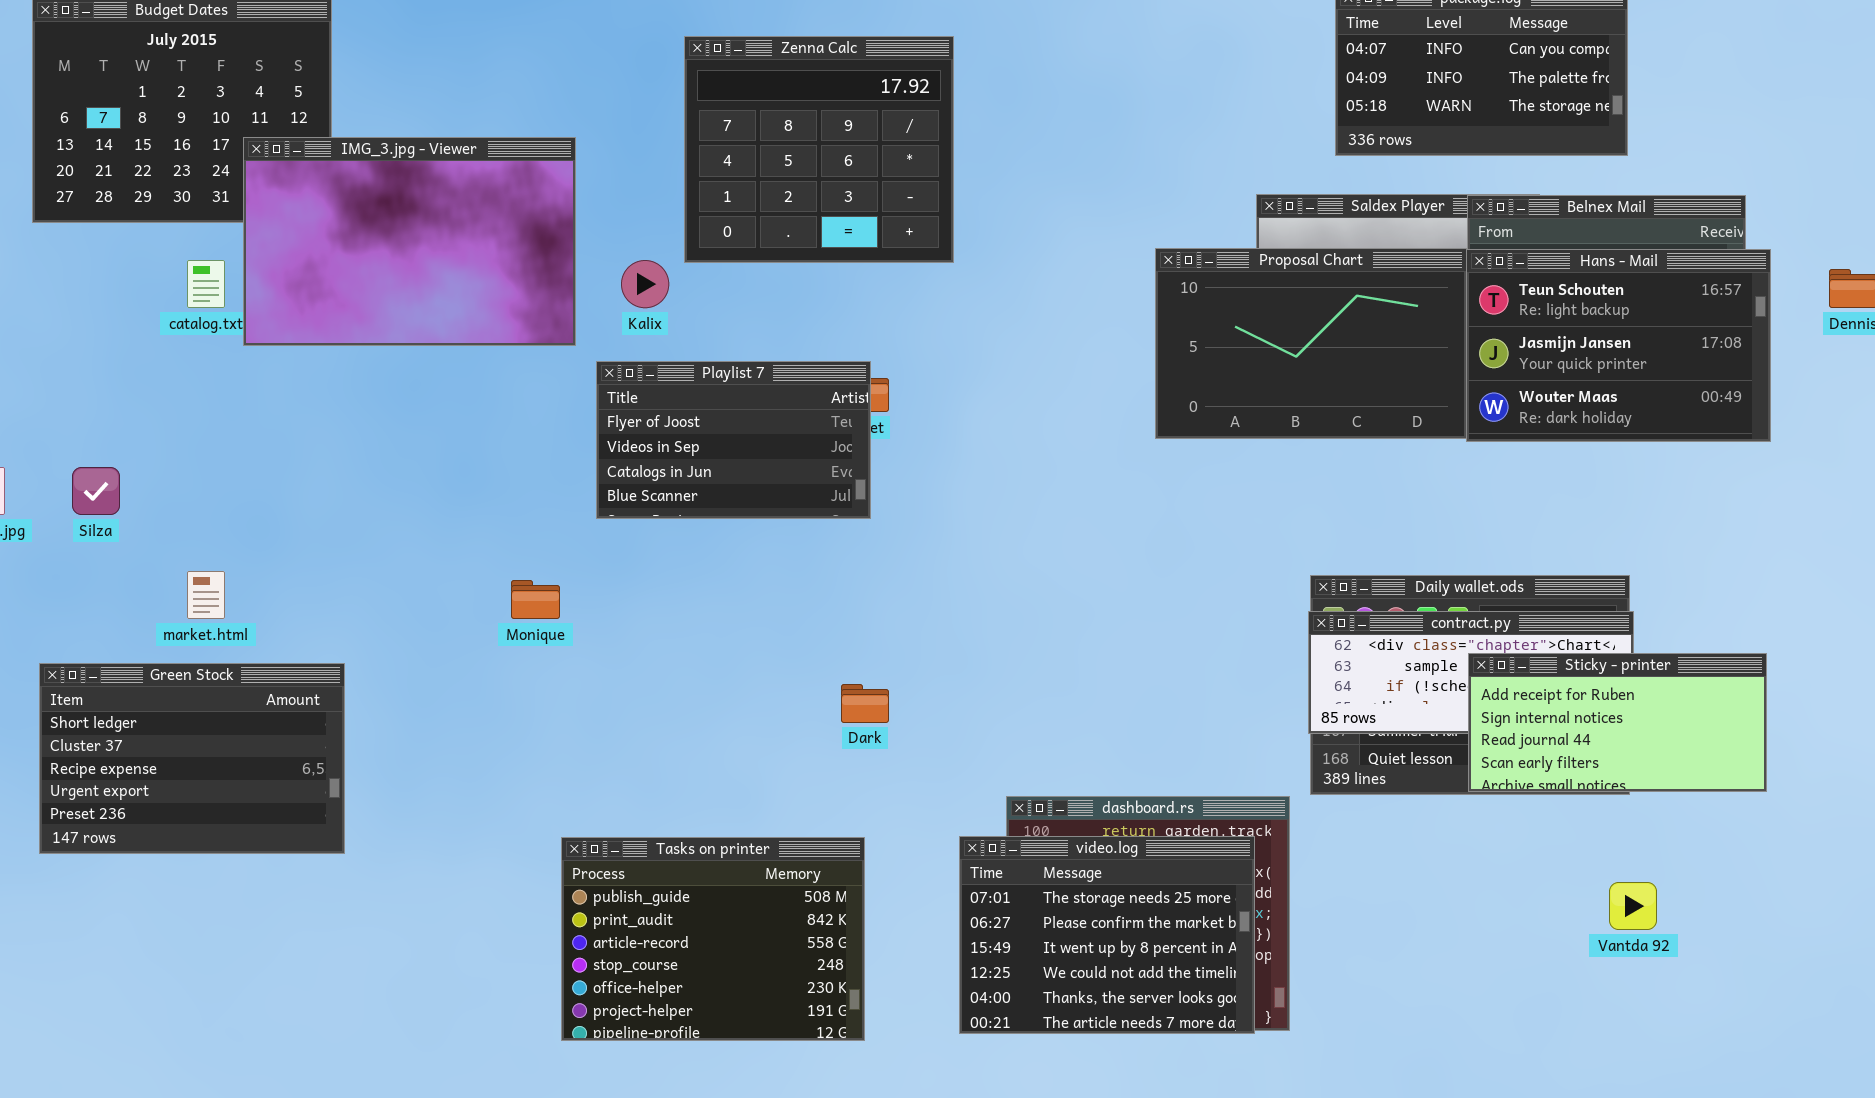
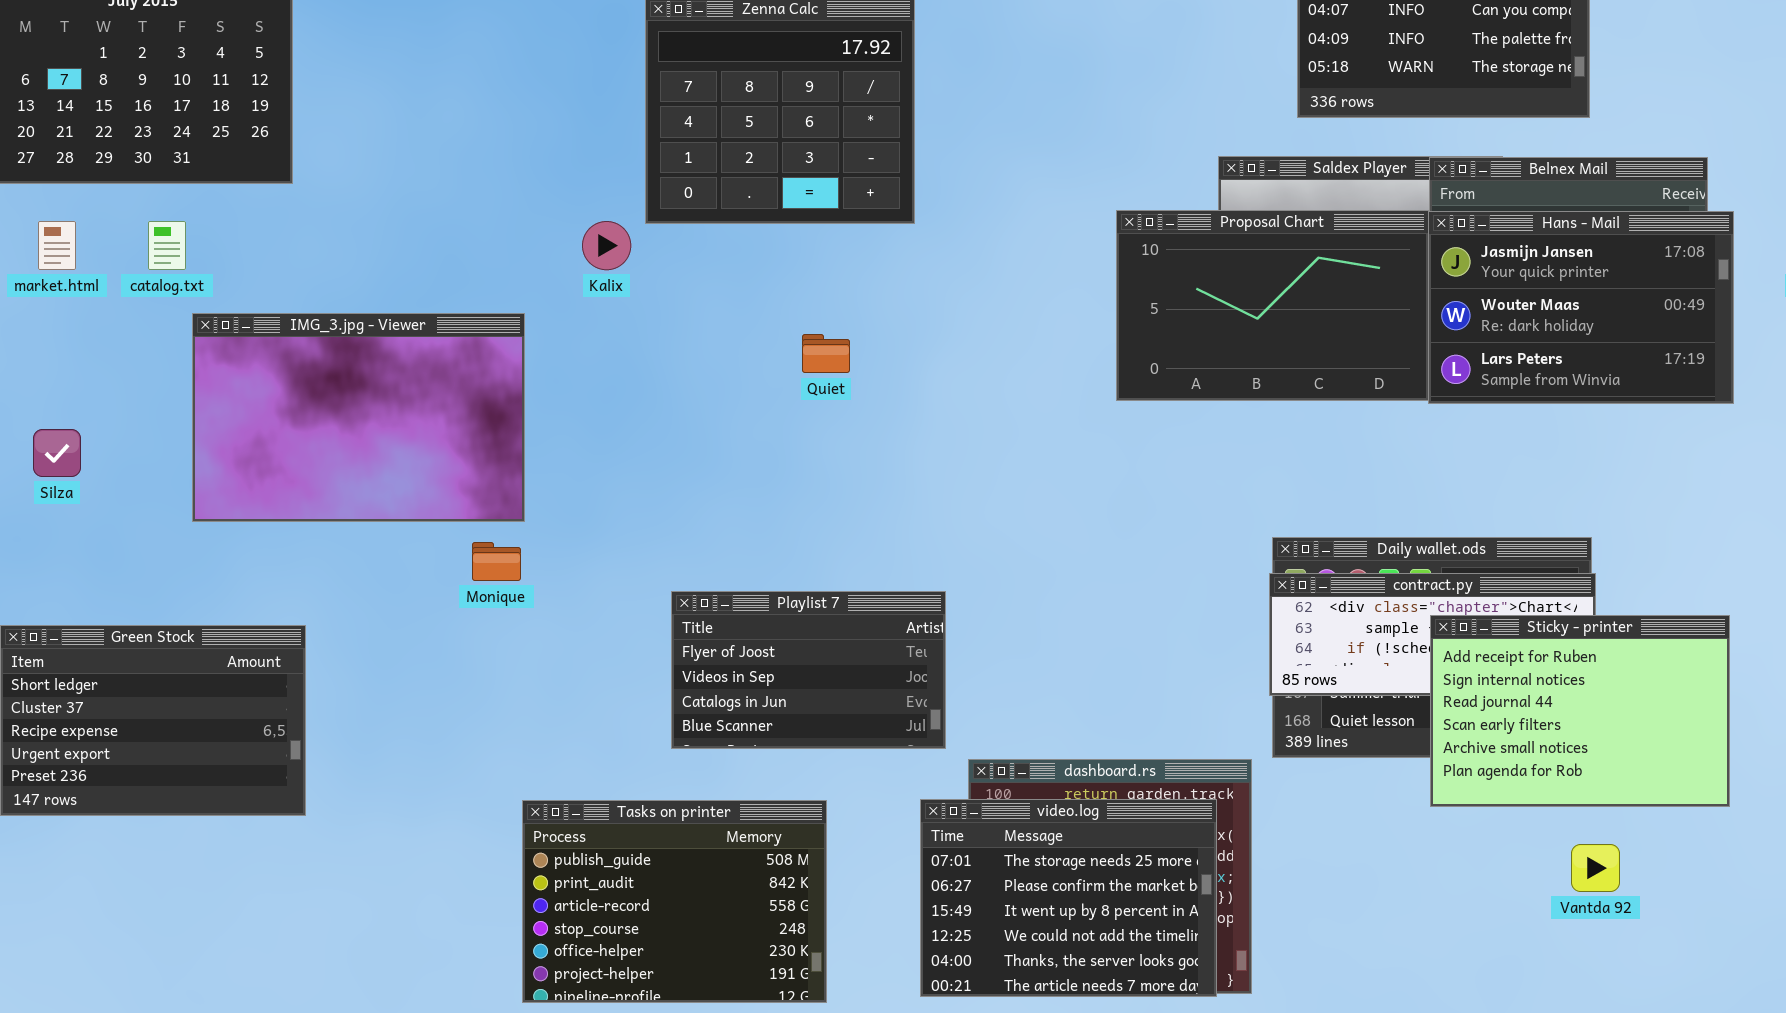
IMG_3.jpg - Viewer: [243,137,576,346] -> [192,313,525,522], moved
Hans - Mail: [1466,249,1771,442] -> [1428,211,1734,404], scrolled down 1 row
Playlist 7: [596,361,871,519] -> [671,591,946,749], moved
market.html: [187,571,225,619] -> [38,221,76,270], moved
Sticky - printer: [1468,653,1767,792] -> [1430,615,1730,807], resized

